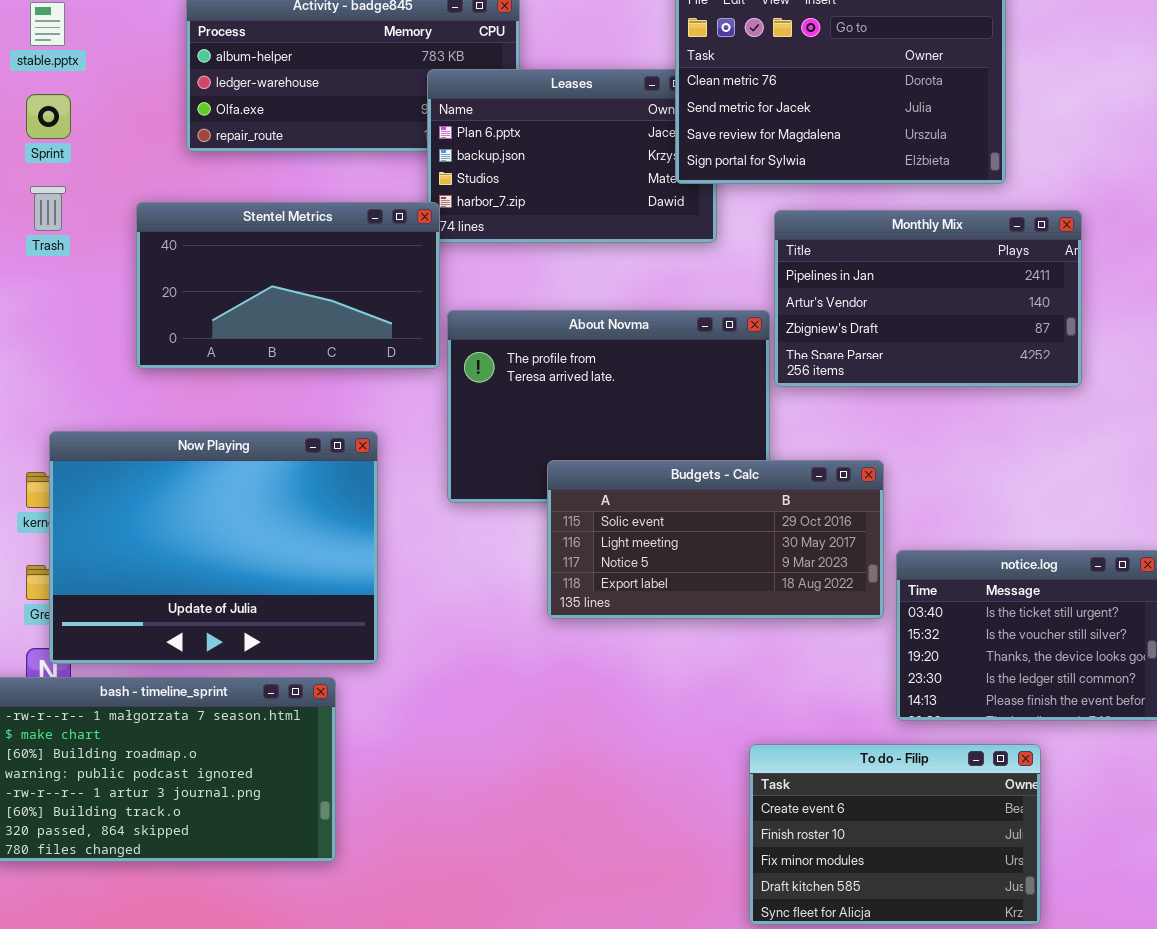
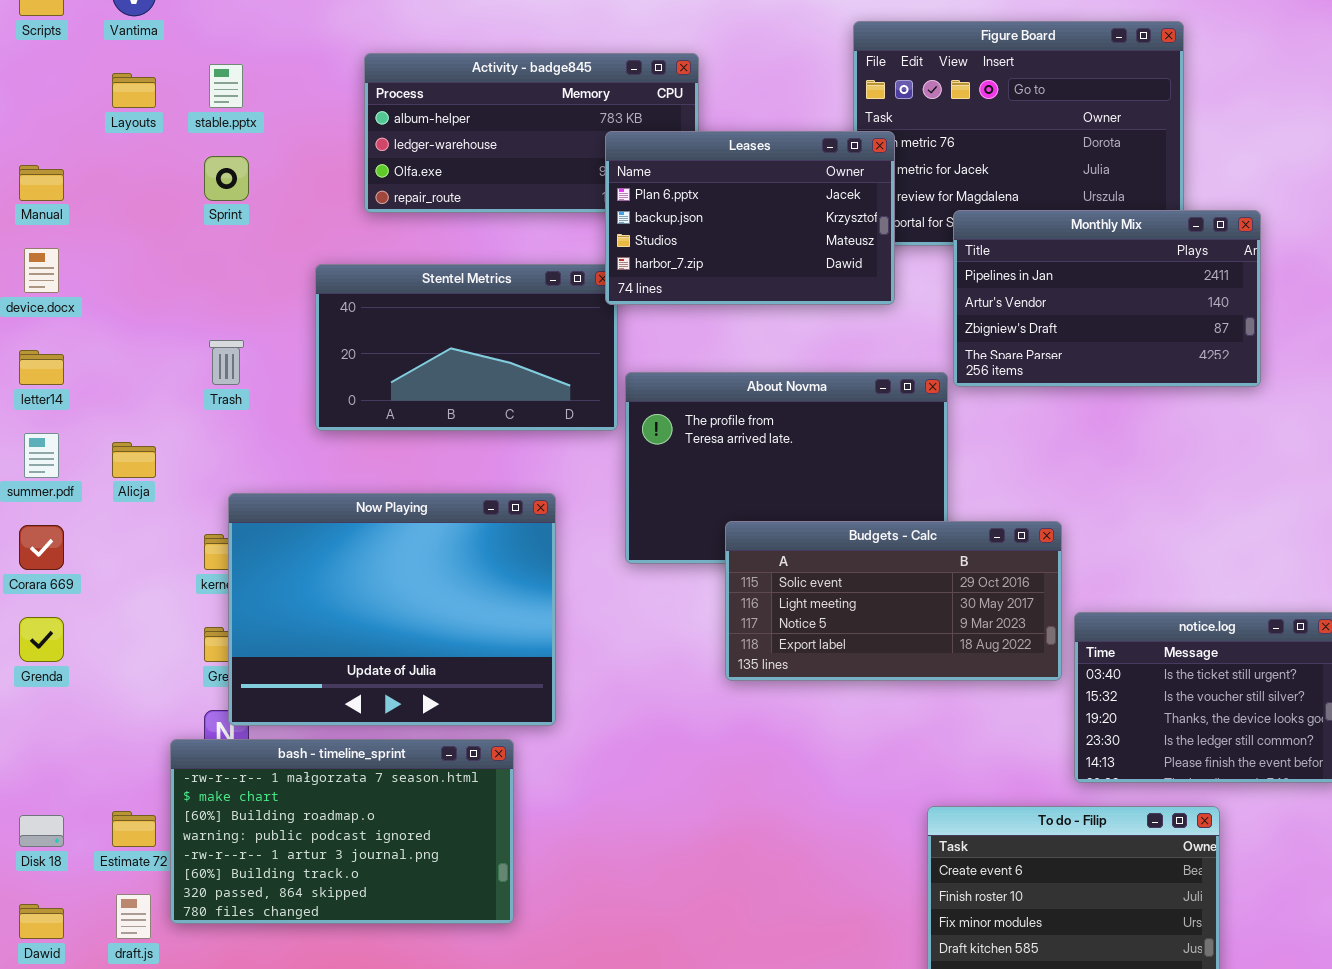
Leases: [427,69,717,243] -> [605,131,895,305], raised
Trash: [30,186,66,231] -> [209,340,244,385], moved
Monthly Mix: [774,210,1082,387] -> [953,210,1261,387], moved

